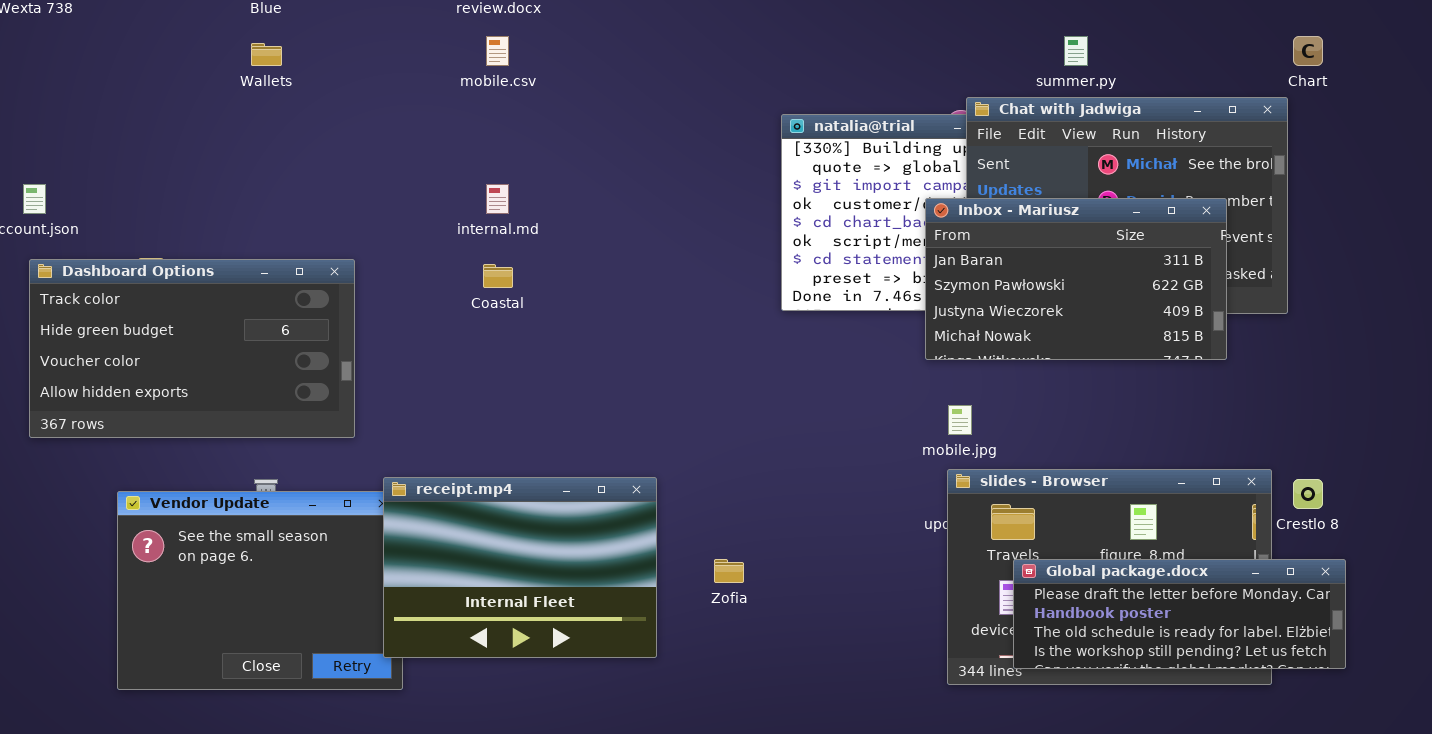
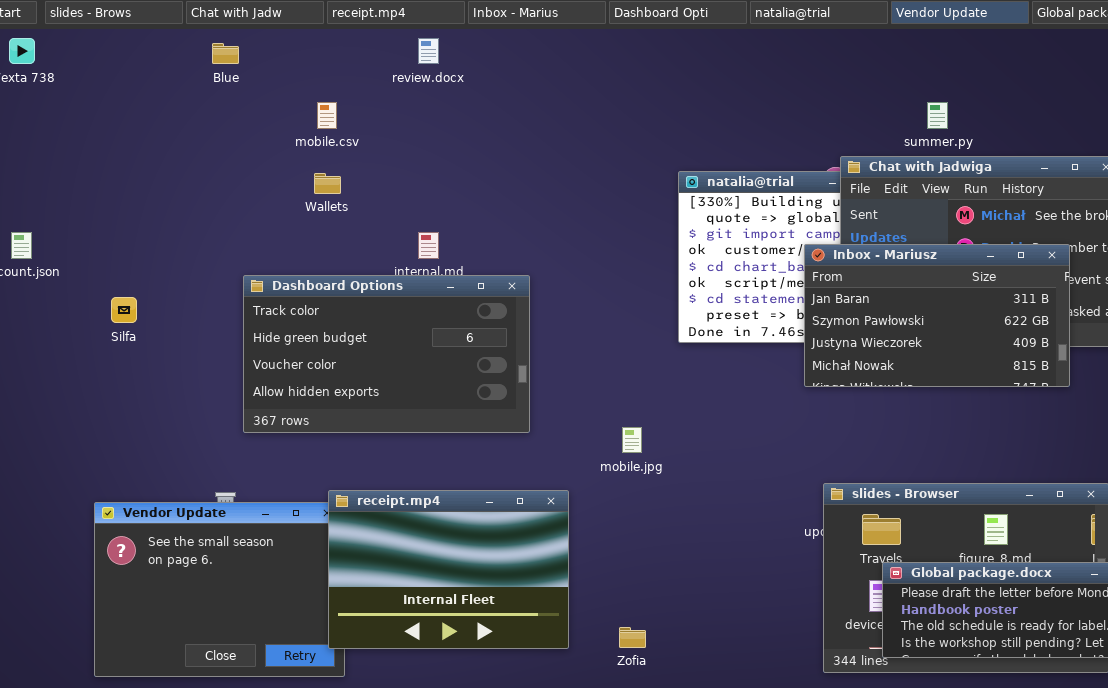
mobile.csv: [486,36,509,66] -> [317,102,337,129], moved
Wallets: [251,43,282,66] -> [314,173,341,194], moved
Dashboard Options: [29,259,355,438] -> [243,275,530,433], moved
mobile.jpg: [948,405,972,435] -> [622,427,642,453], moved
Zofia: [714,559,744,583] -> [619,627,646,648], moved

